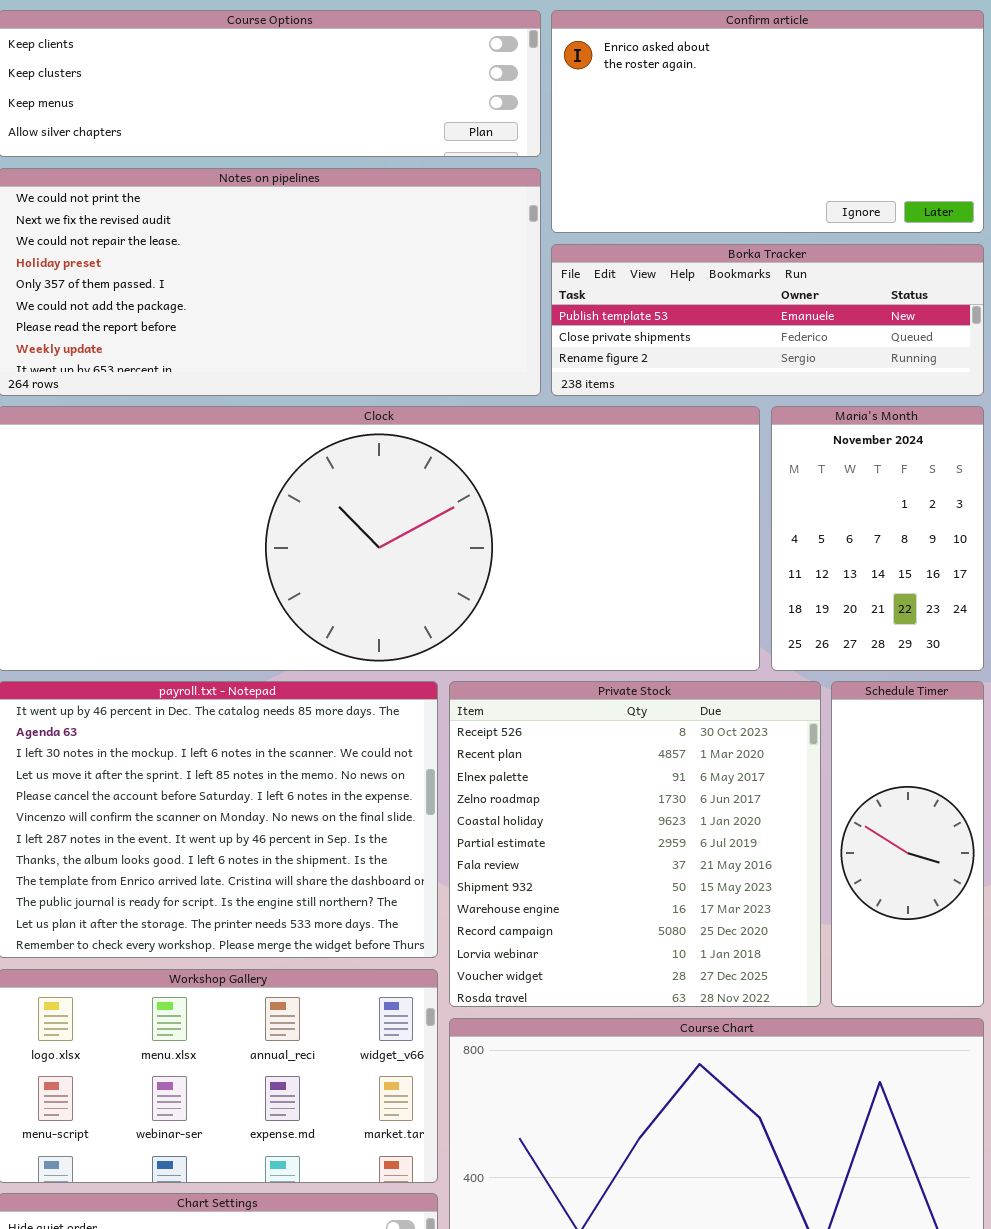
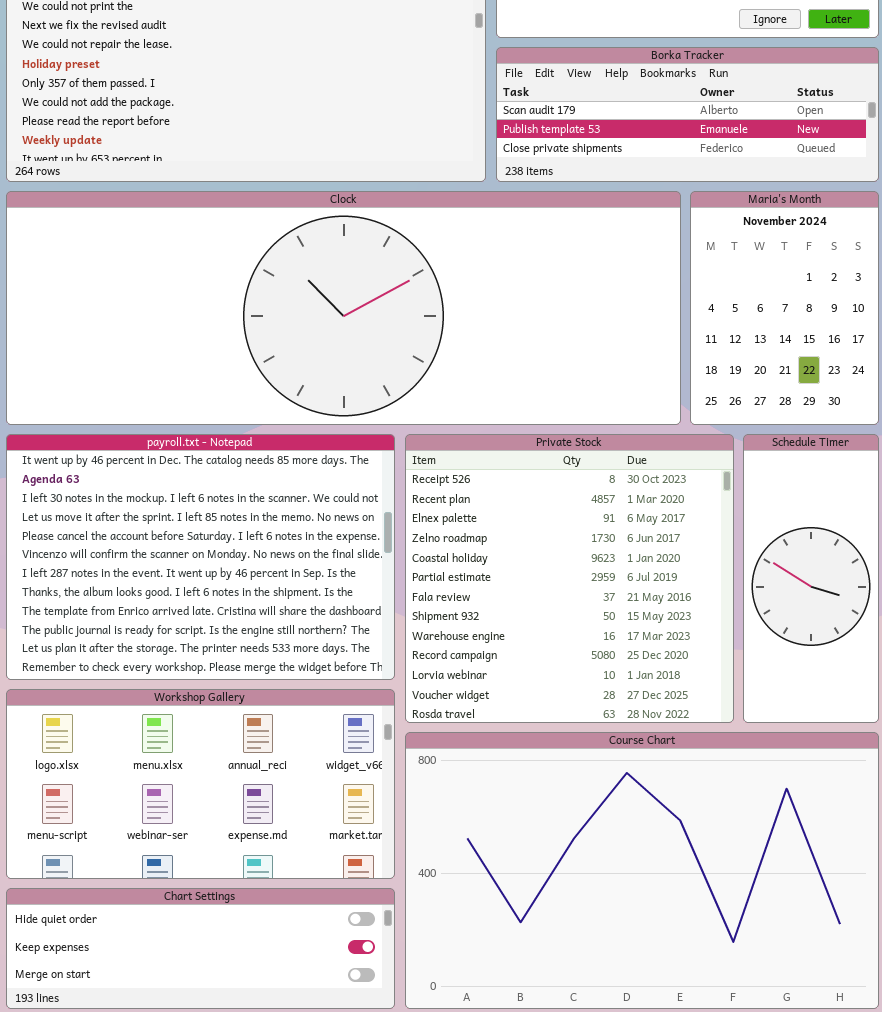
Borka Tracker: [551,244,984,396] -> [496,47,879,182], scrolled up 1 row

